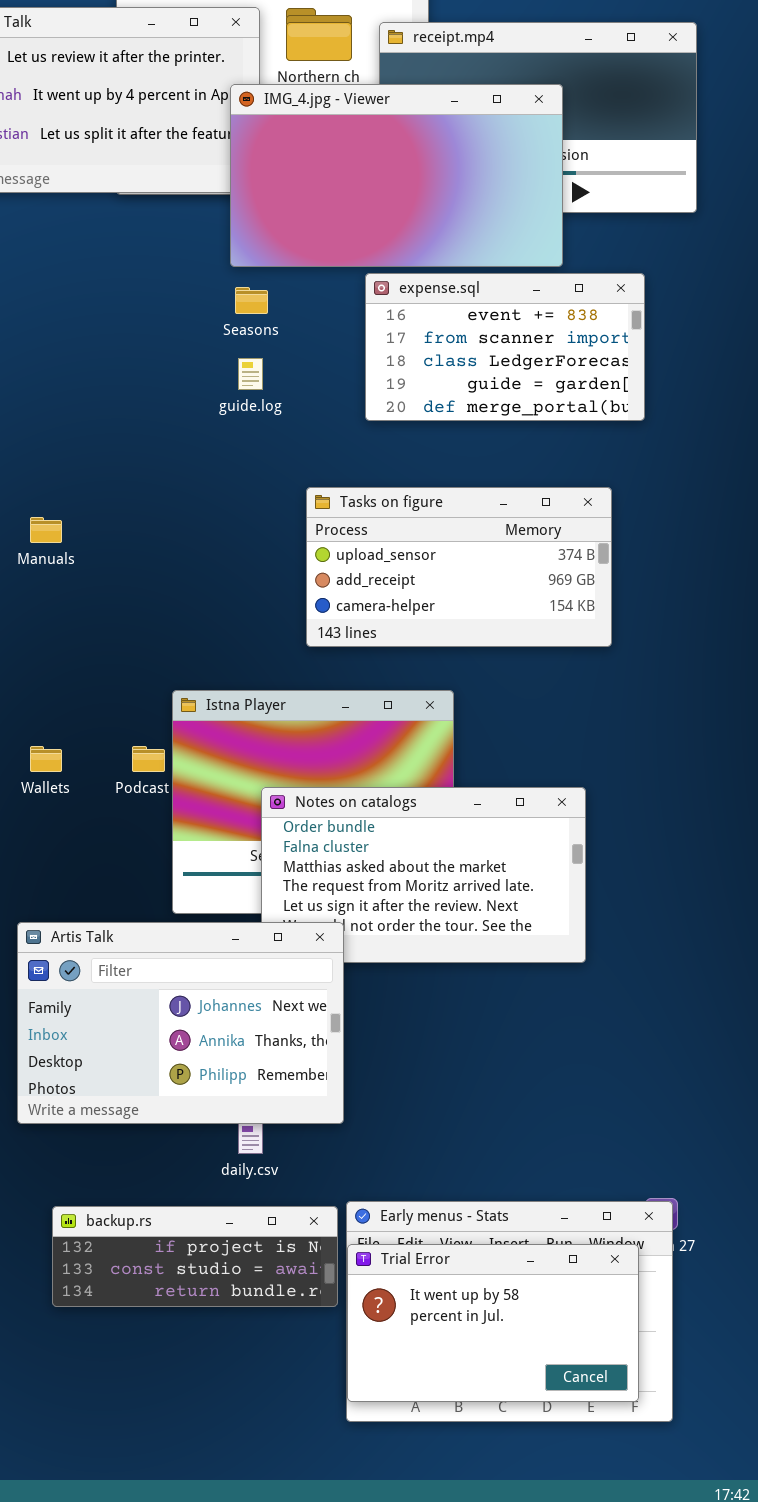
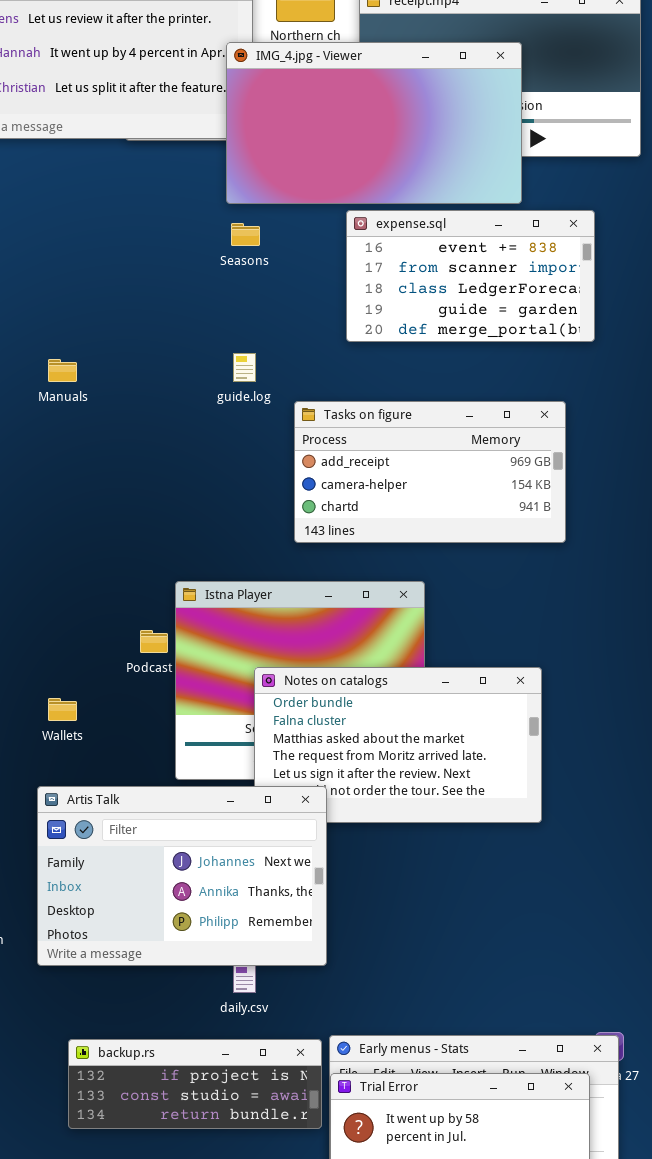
guide.log: [238,358,263,390] -> [233,353,256,382], moved
Tasks on figure: [306,487,612,647] -> [294,401,566,543], scrolled down 1 row
Manuals: [30,517,62,543] -> [48,359,77,382], moved
Wallets: [30,746,62,772] -> [48,698,77,721], moved

